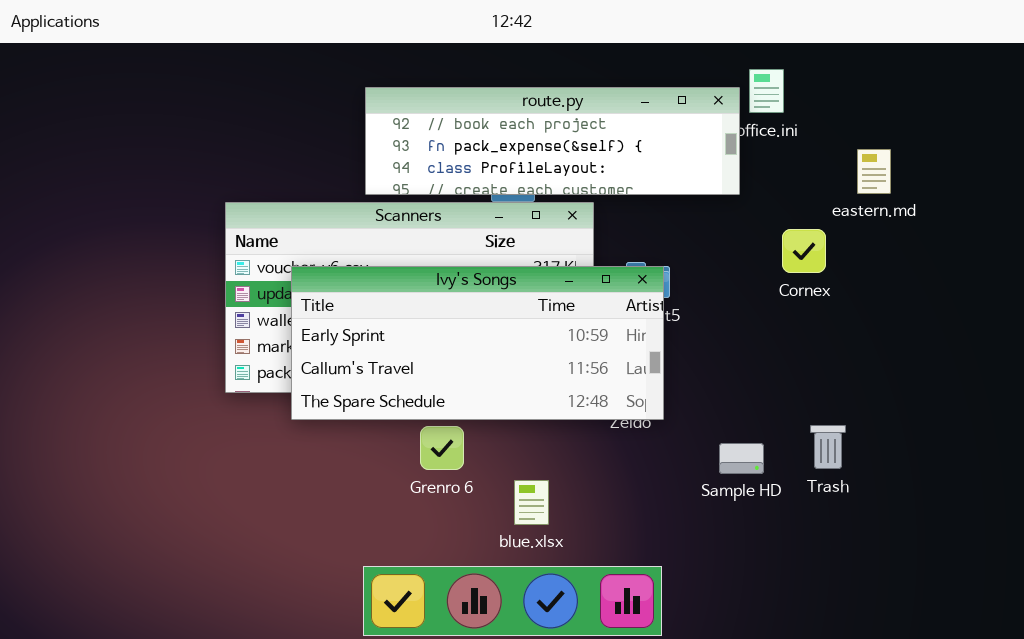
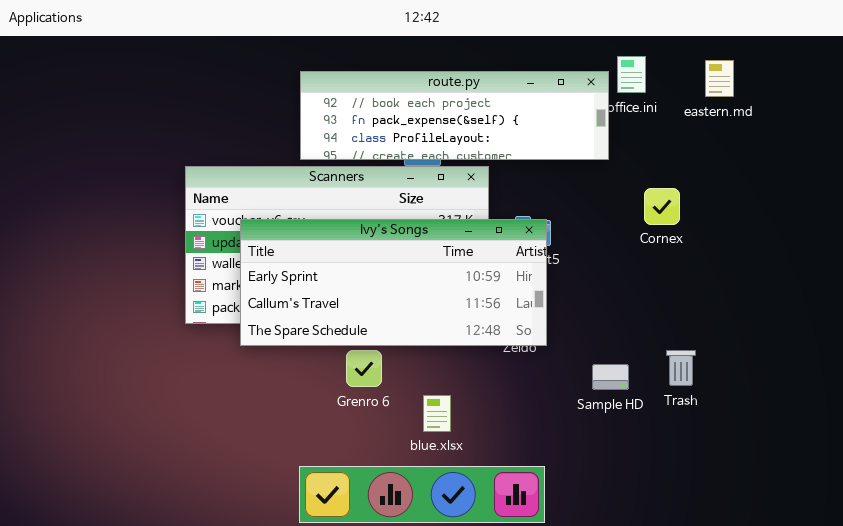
eastern.md: [857,149,891,194] -> [705,60,734,97], moved

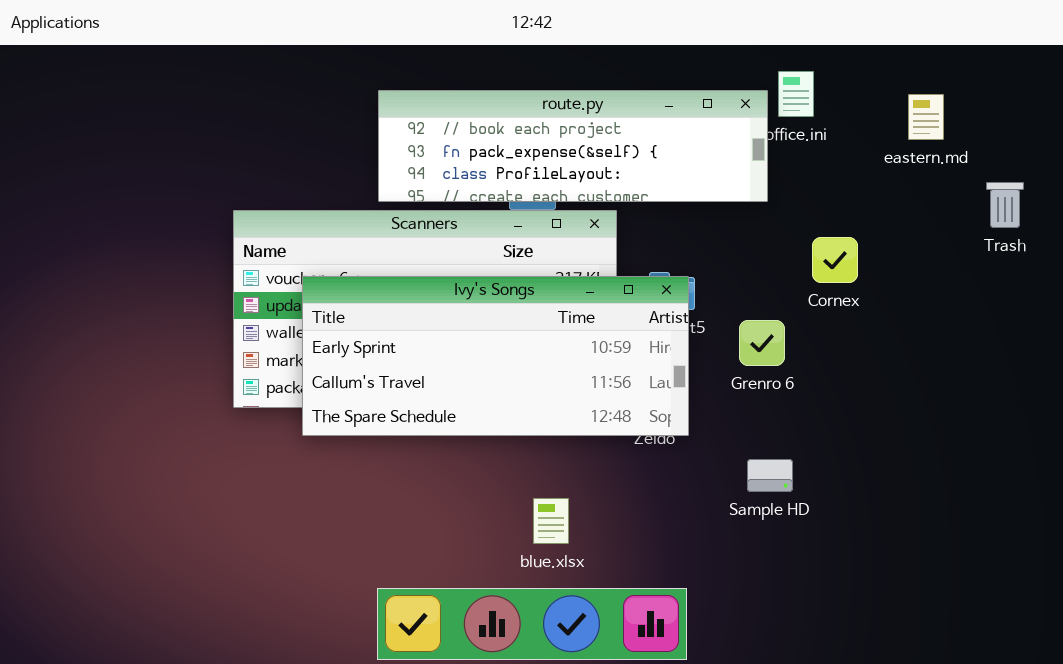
eastern.md: [705,60,734,97] -> [908,94,944,140], moved
Trash: [666,350,696,386] -> [986,182,1024,228], moved
Grenro 6: [346,350,382,387] -> [739,320,785,366], moved

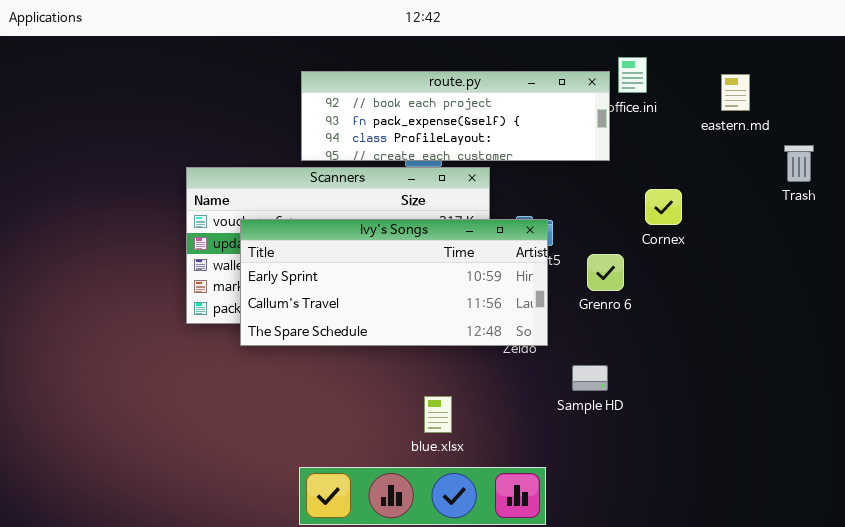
Sample HD: [747,459,793,492] -> [572,365,608,391], moved

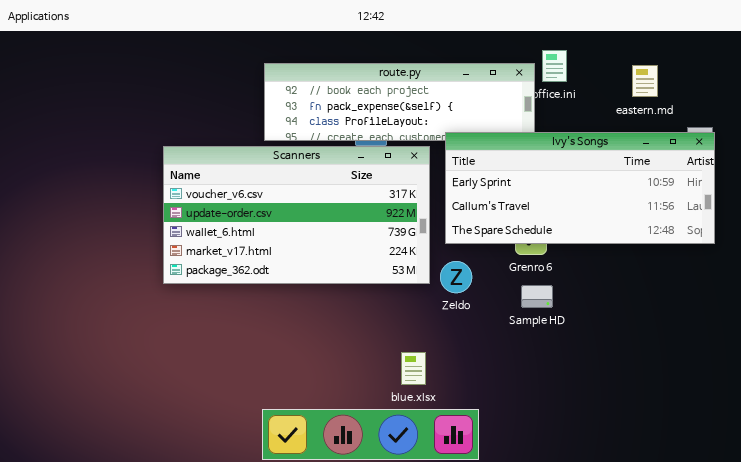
Ivy's Songs: [240,219,548,346] -> [445,132,715,244], moved
Sample HD: [572,365,608,391] -> [521,285,553,308], moved
blue.xlsx: [424,396,452,433] -> [401,352,426,385], moved

